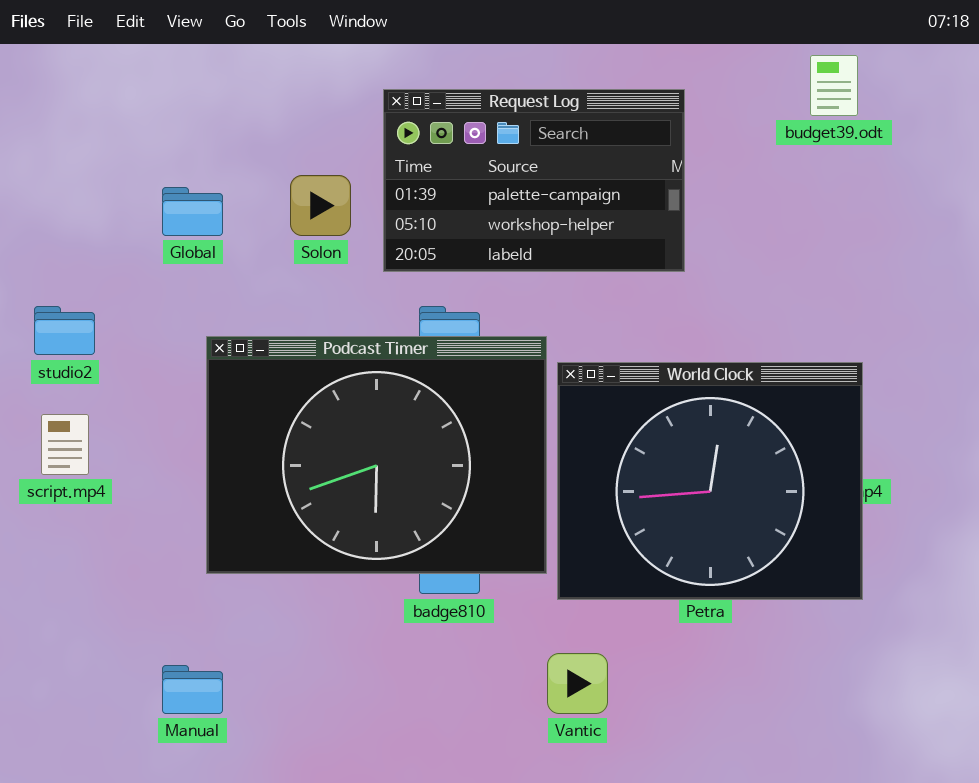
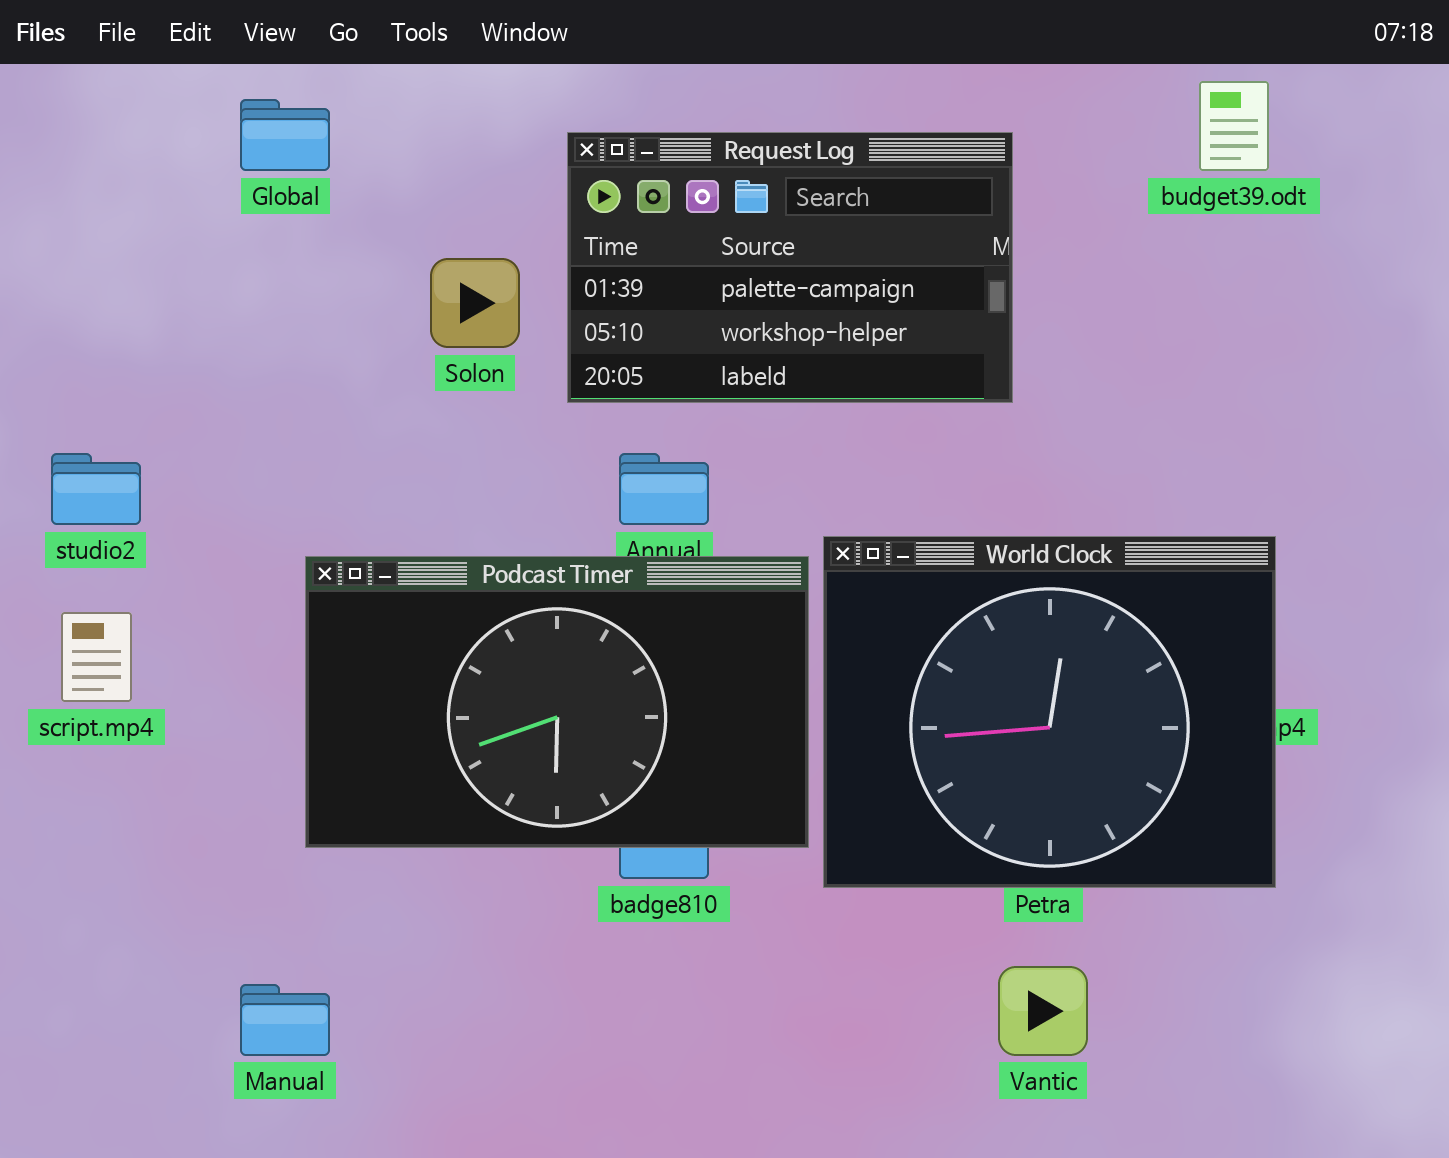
Global: [162,187,223,236] -> [240,99,330,171], moved
Podcast Timer: [206,336,547,574] -> [305,556,809,848], resized
Vantic: [547,653,608,714] -> [998,966,1088,1056], moved

